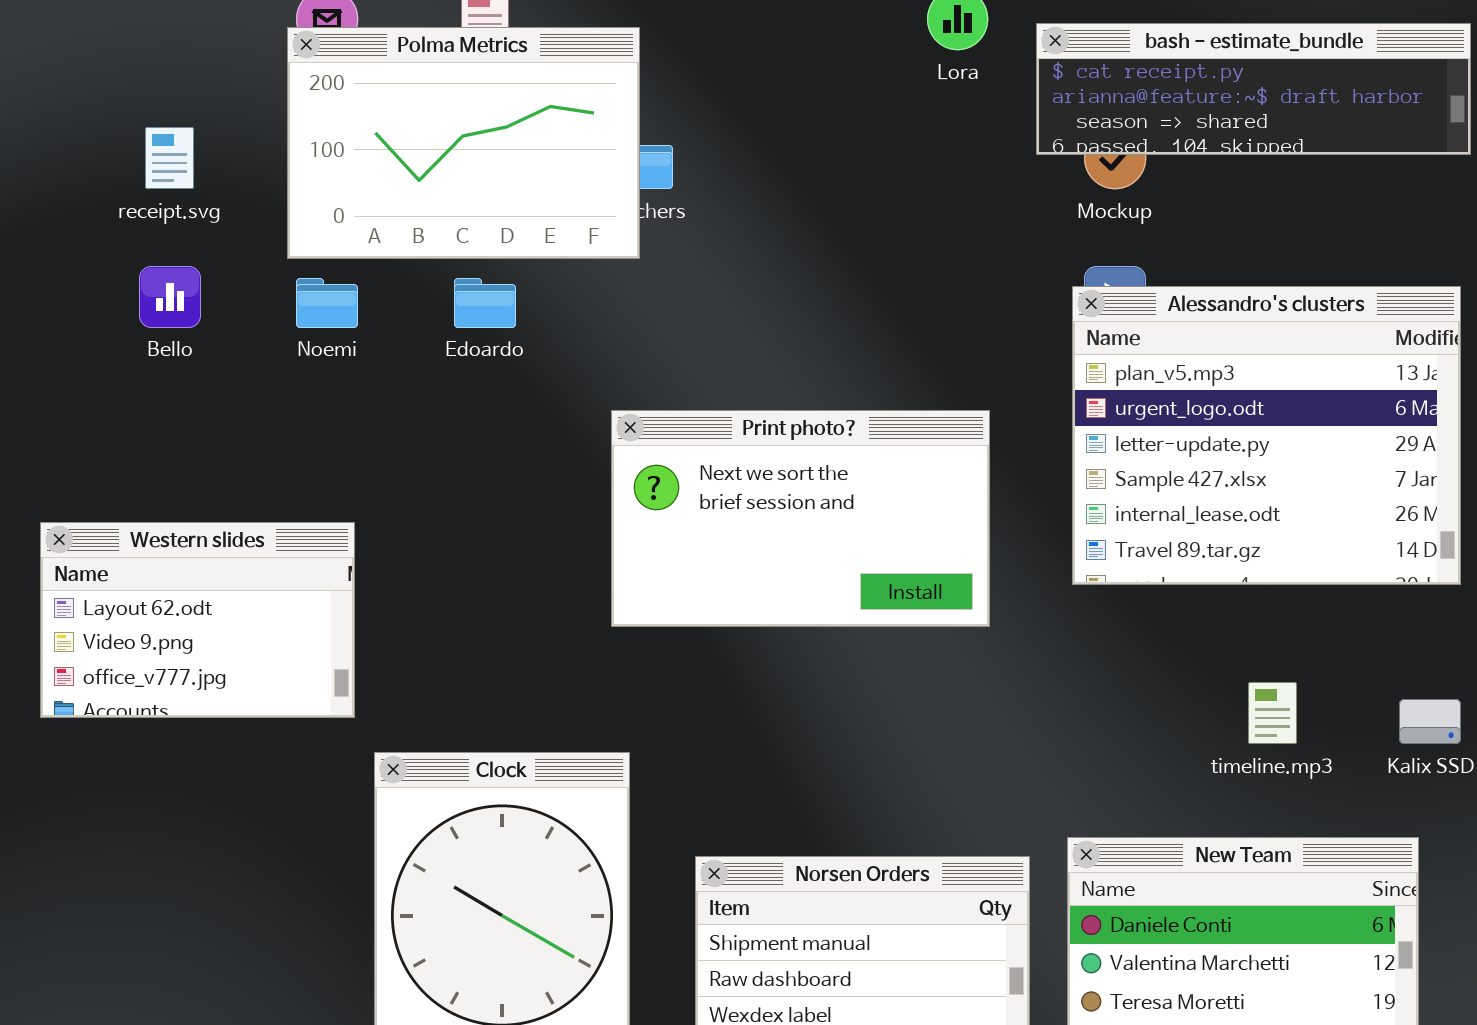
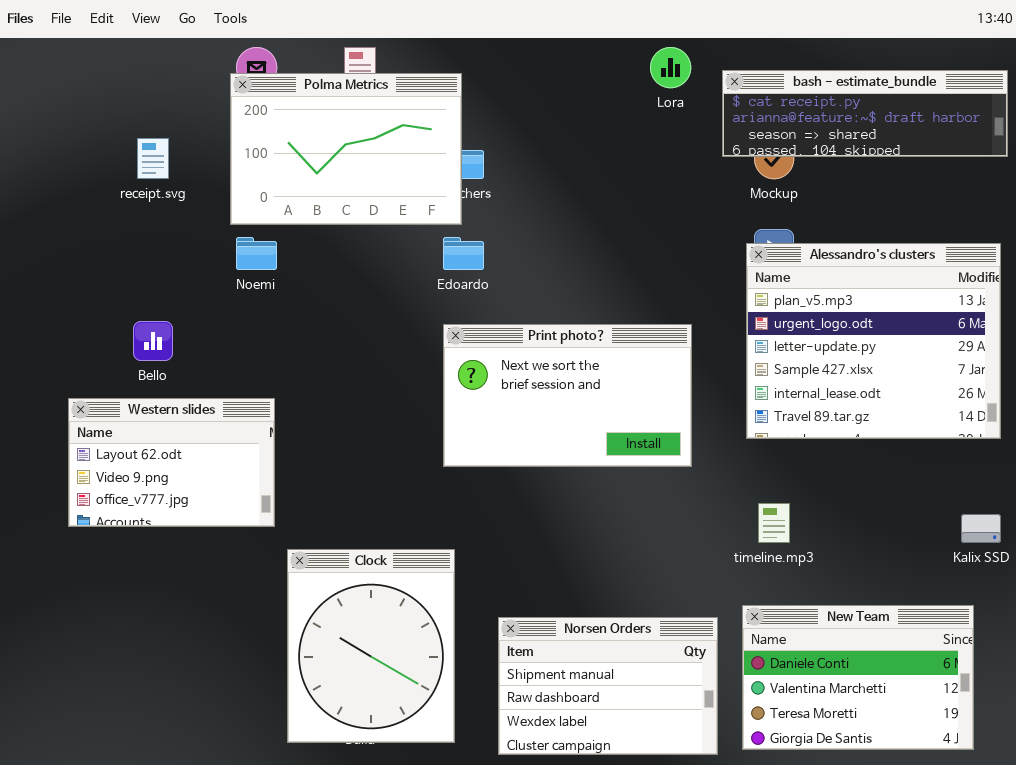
Bello: [139,266,201,328] -> [133,321,173,361], moved
Edoardo: [454,278,516,328] -> [443,237,484,270], moved
timeline.mp3: [1248,682,1297,744] -> [758,503,790,543], moved

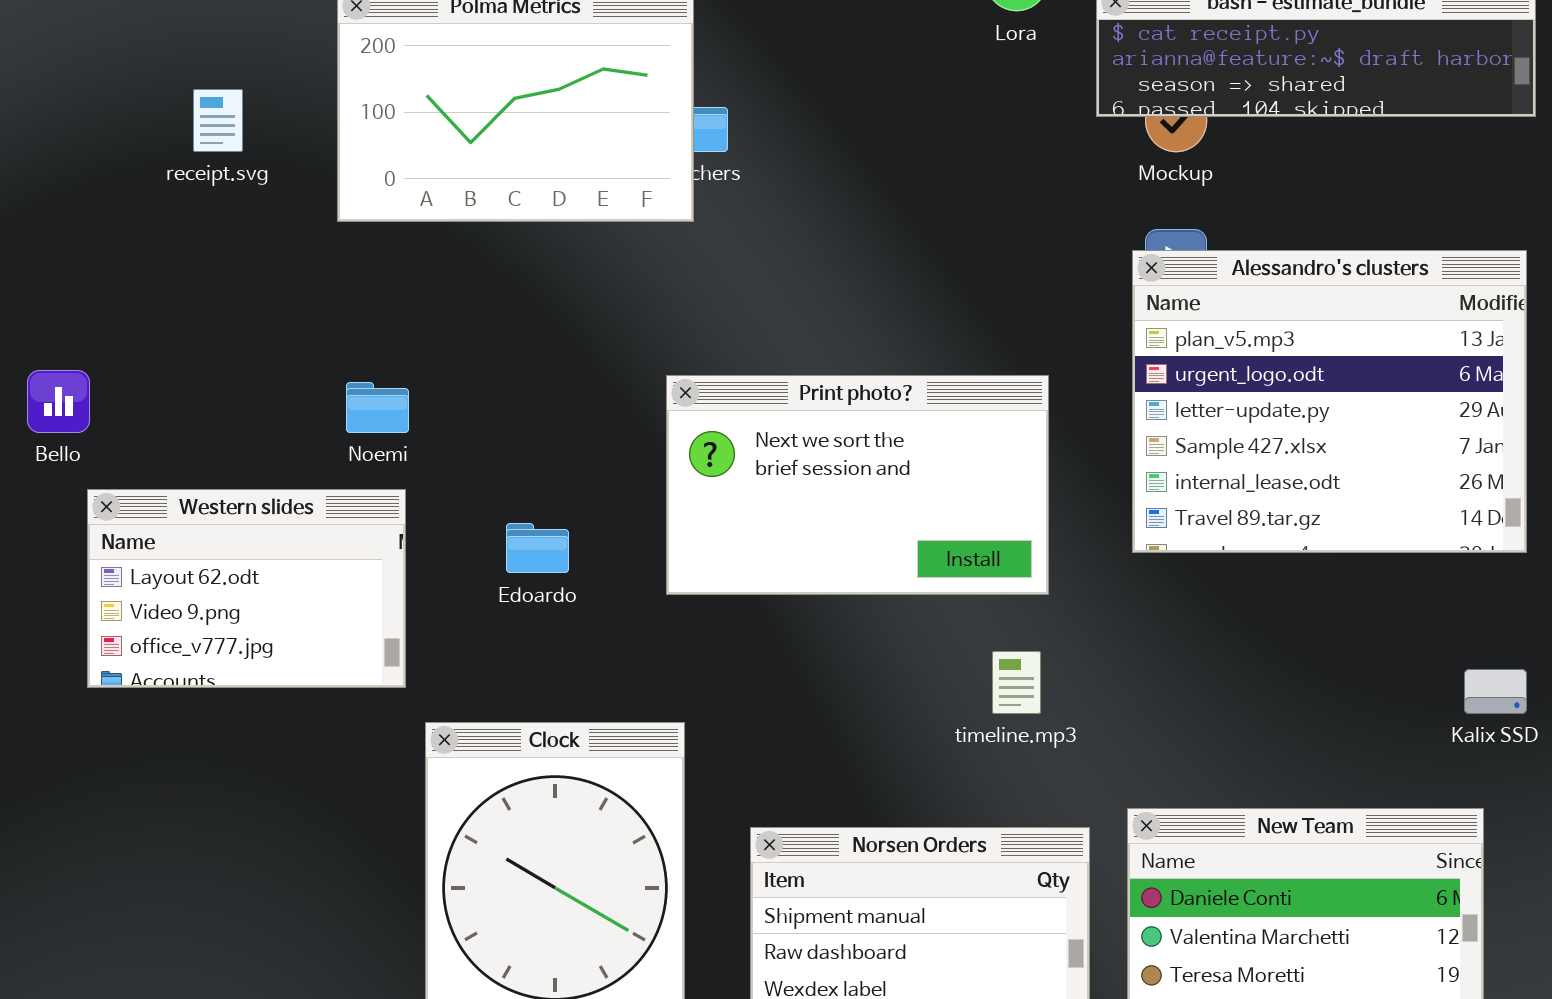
Noemi: [236,237,277,270] -> [346,382,409,433], moved
Edoardo: [443,237,484,270] -> [506,523,569,573], moved
Bello: [133,321,173,361] -> [27,370,90,433], moved
timeline.mp3: [758,503,790,543] -> [992,651,1041,714], moved

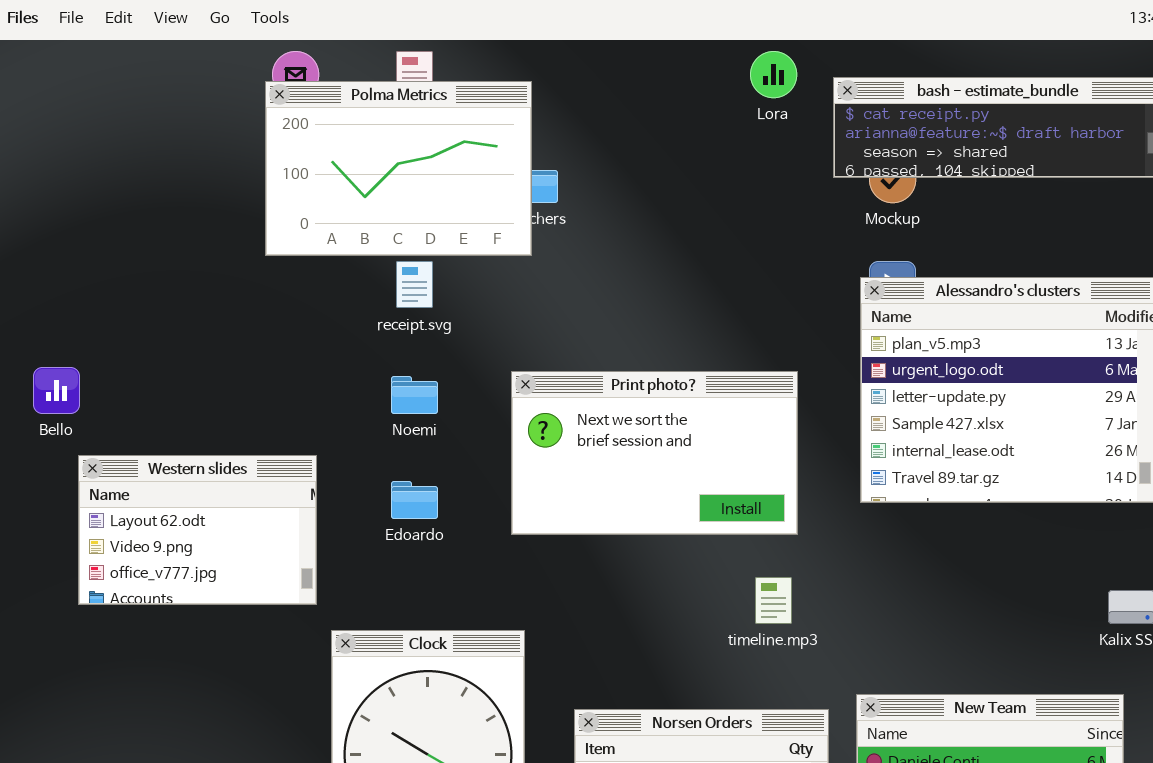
receipt.svg: [193,89,243,152] -> [396,261,433,308], moved
Noemi: [346,382,409,433] -> [391,376,438,414], moved

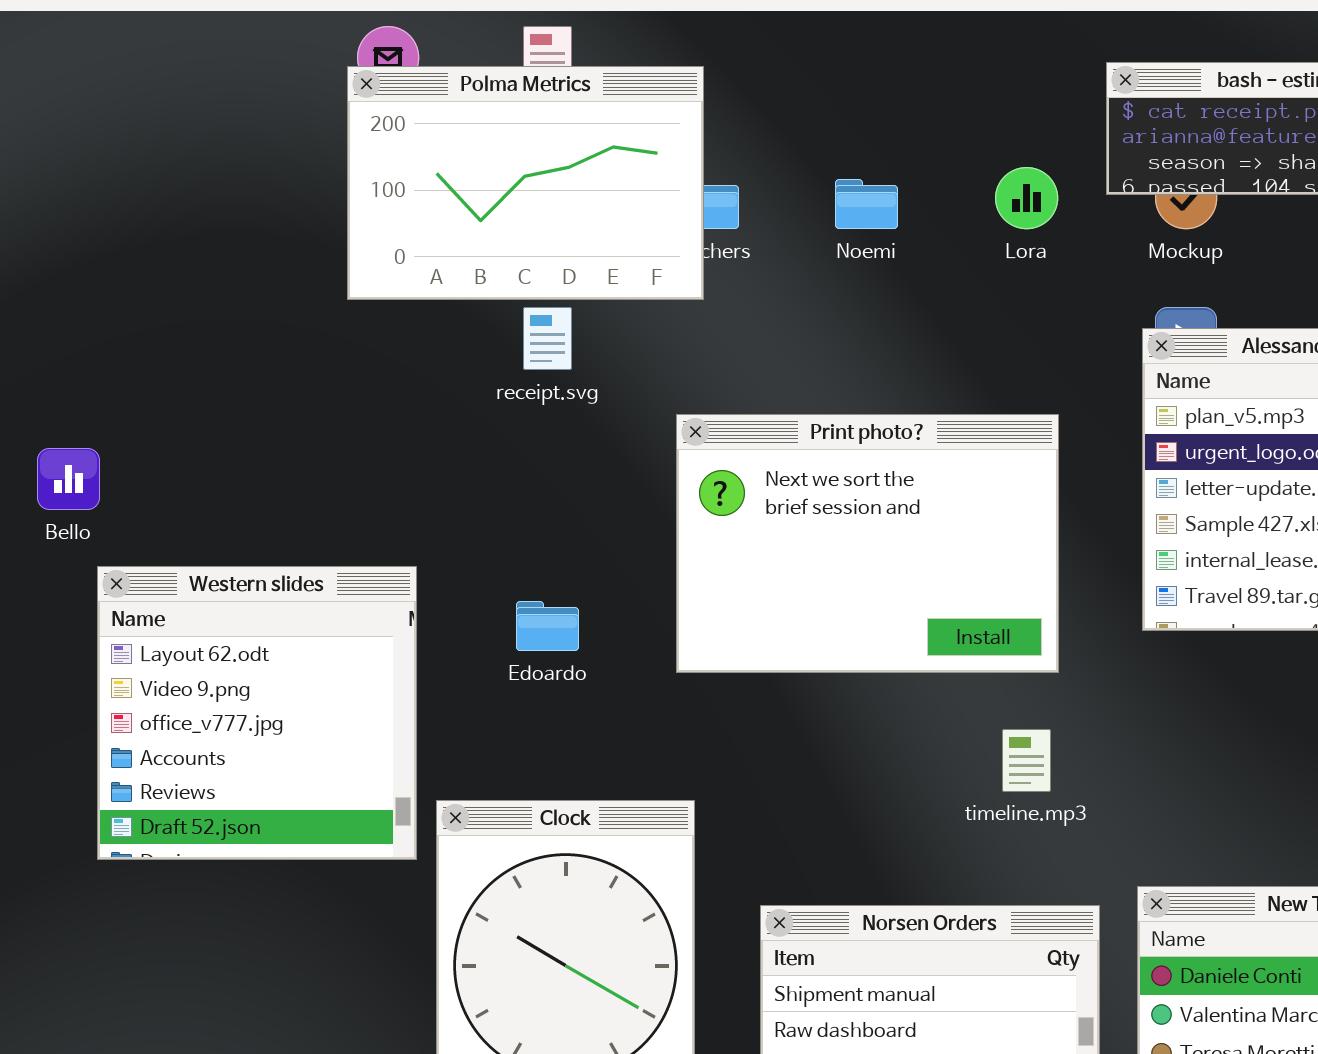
Lora: [750,51,797,98] -> [995,167,1058,229], moved
Print photo?: [511,371,798,535] -> [676,414,1059,673], resized
Noemi: [391,376,438,414] -> [835,179,898,229], moved
Western slides: [78,455,317,605] -> [97,566,417,860], resized

